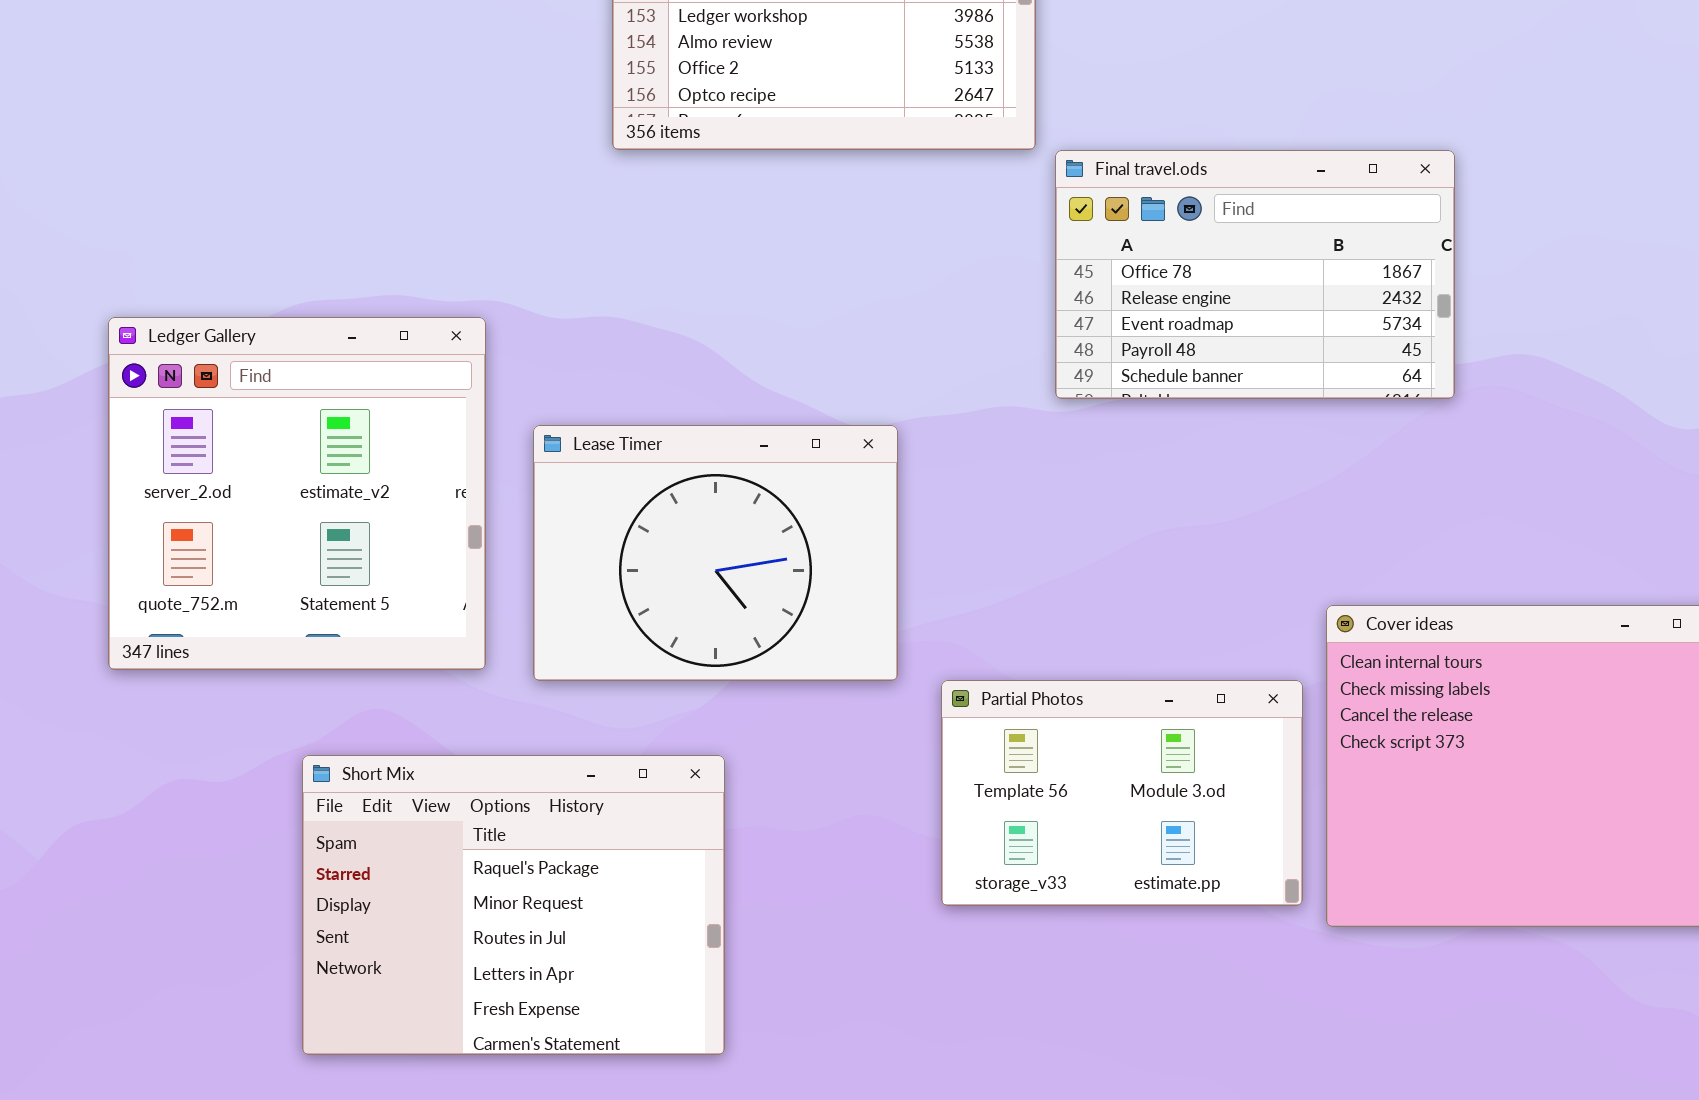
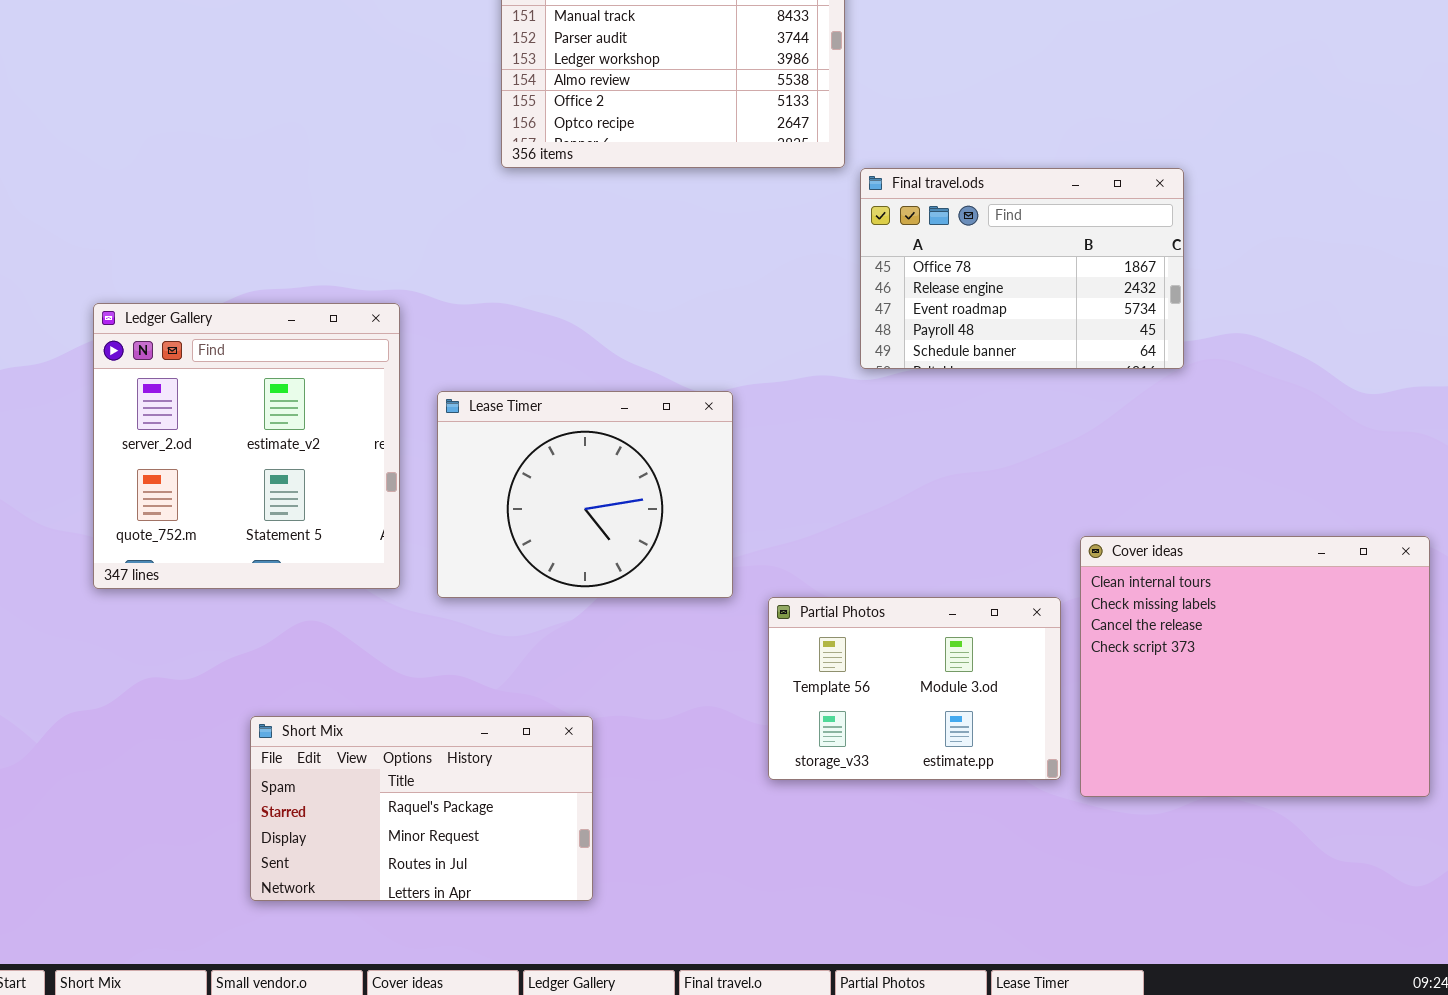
Short Mix: [302,755,725,1055] -> [250,716,593,901], resized

